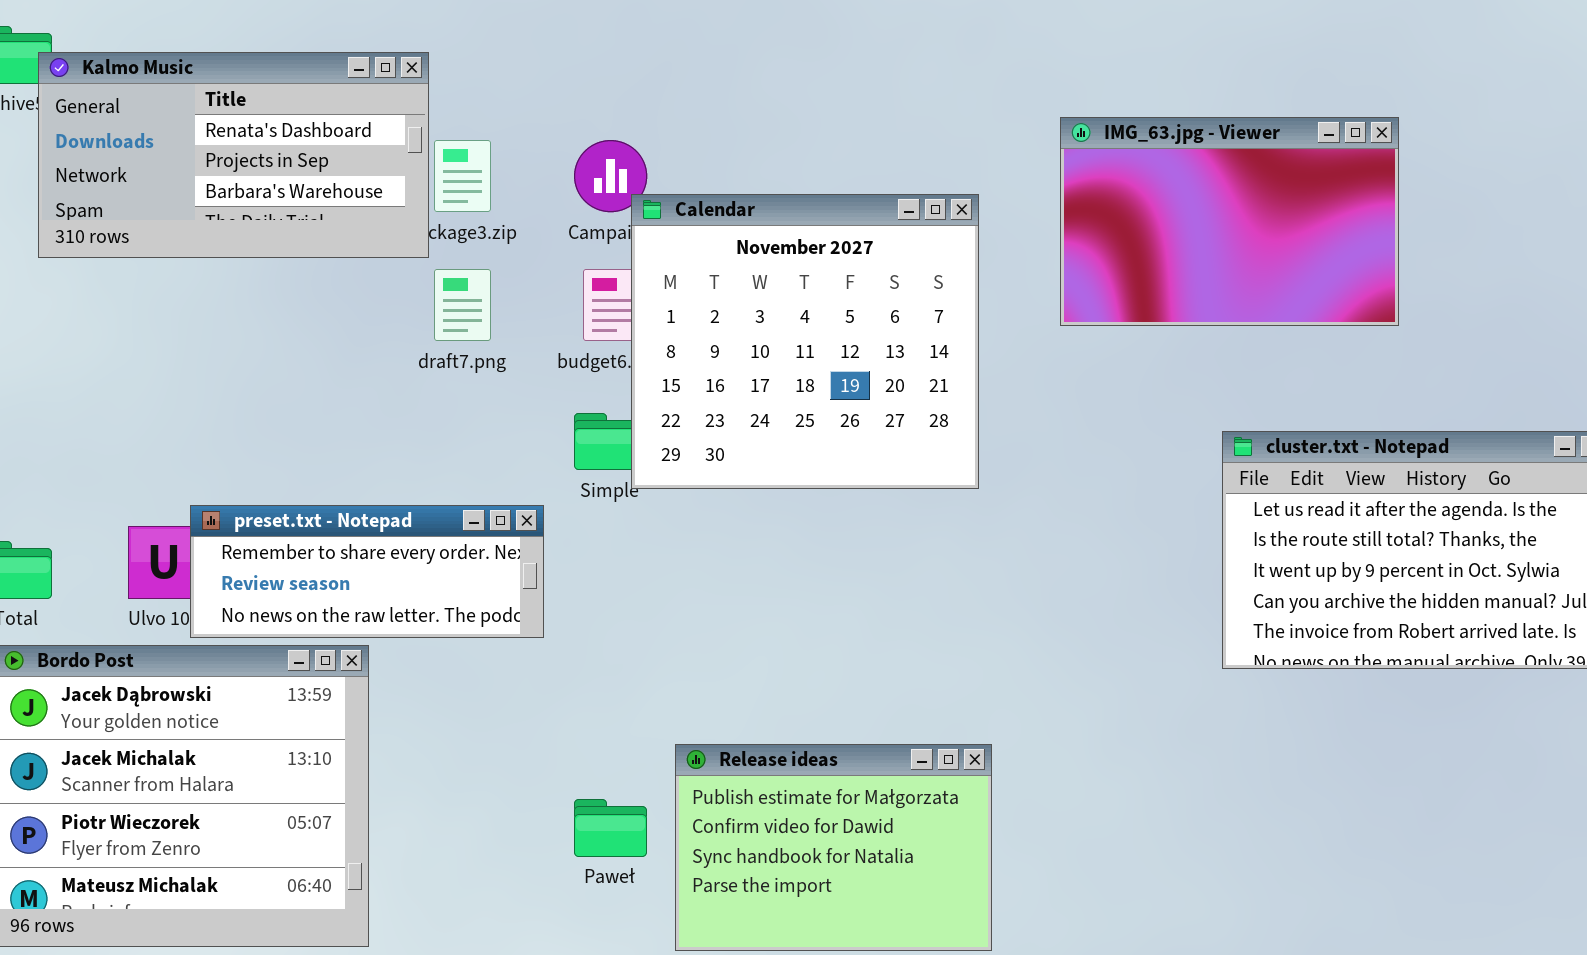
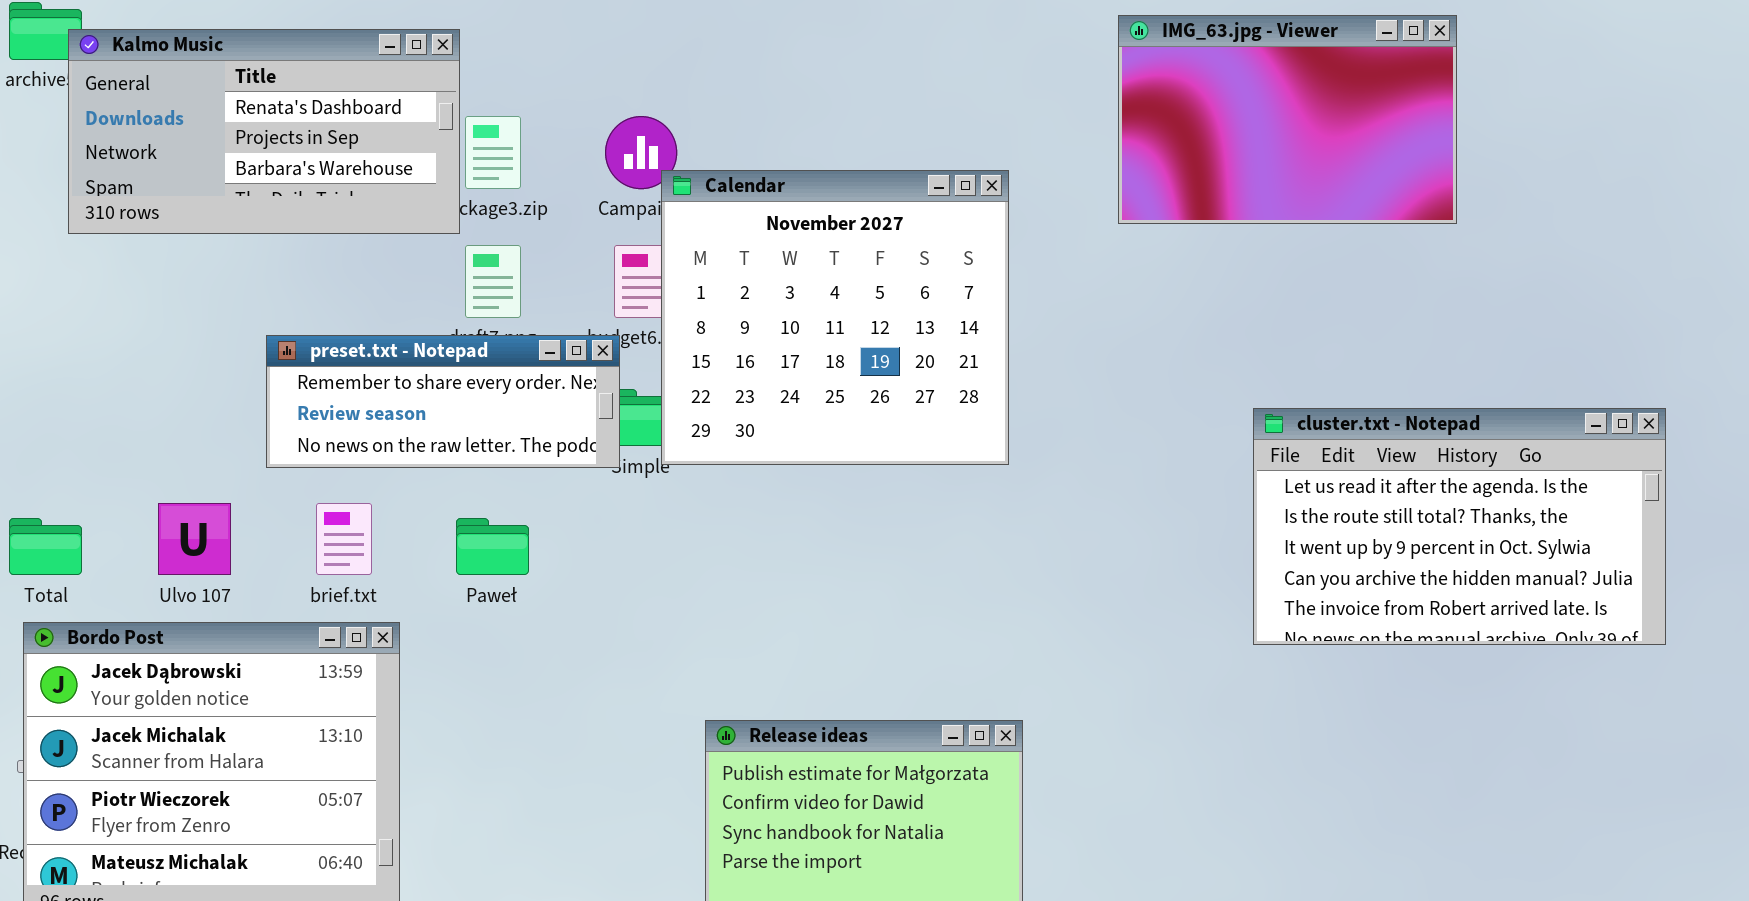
IMG_63.jpg - Viewer: [1060,117,1399,326] -> [1118,15,1457,224], moved
preset.txt - Notepad: [190,505,544,638] -> [266,335,620,468], moved
Paweł: [574,799,647,857] -> [456,518,529,575], moved

